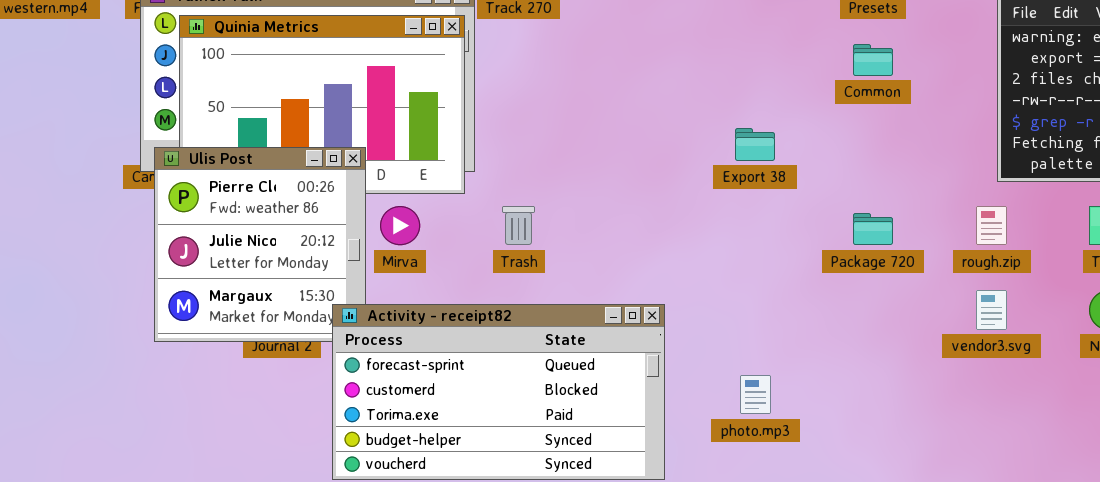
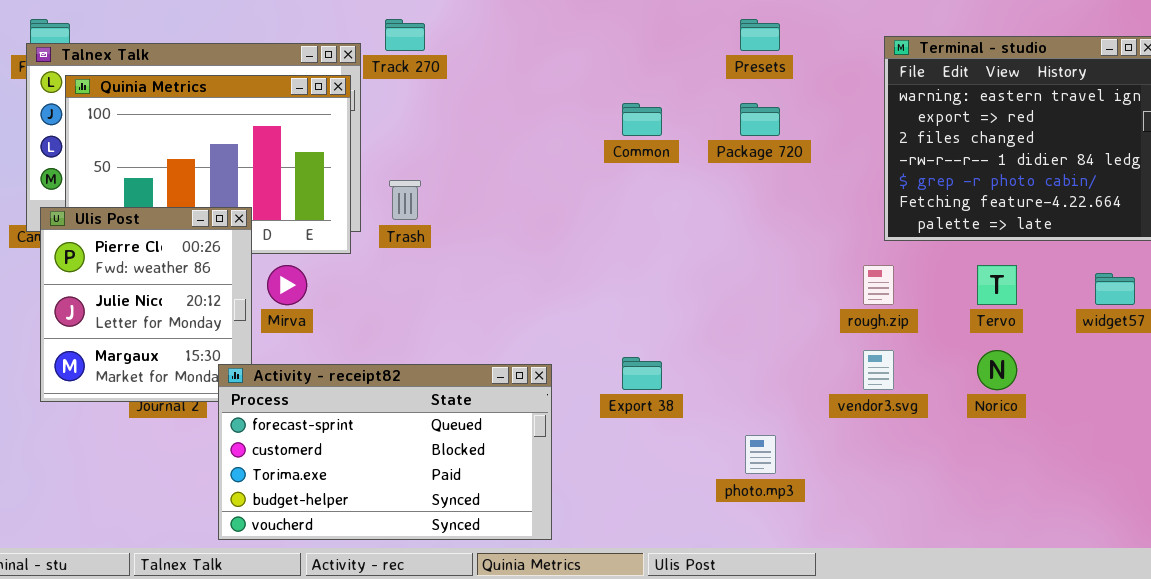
Common: [853,44,893,76] -> [622,103,662,136], moved
Export 38: [735,128,775,161] -> [622,357,662,390], moved
Trash: [502,206,535,245] -> [389,180,421,220], moved
Package 720: [853,213,893,245] -> [740,103,780,136], moved
photo.mp3: [740,375,771,414] -> [745,435,776,474], moved

